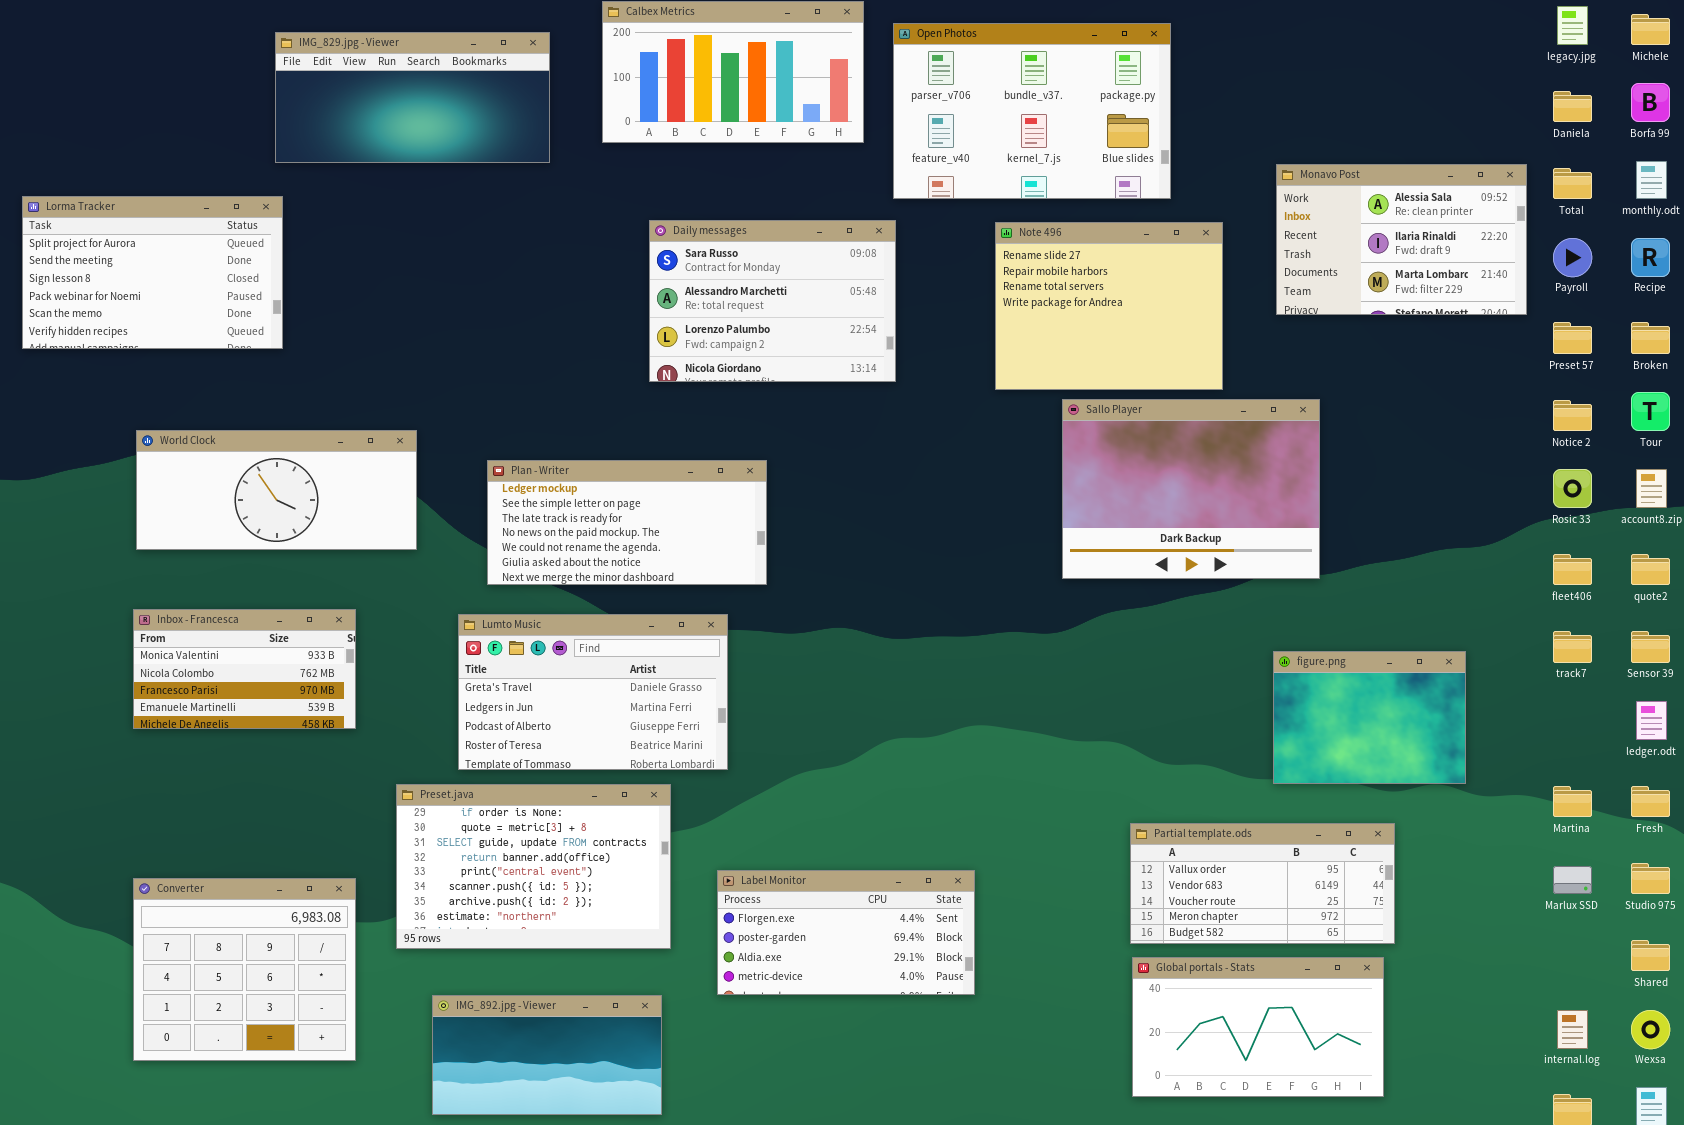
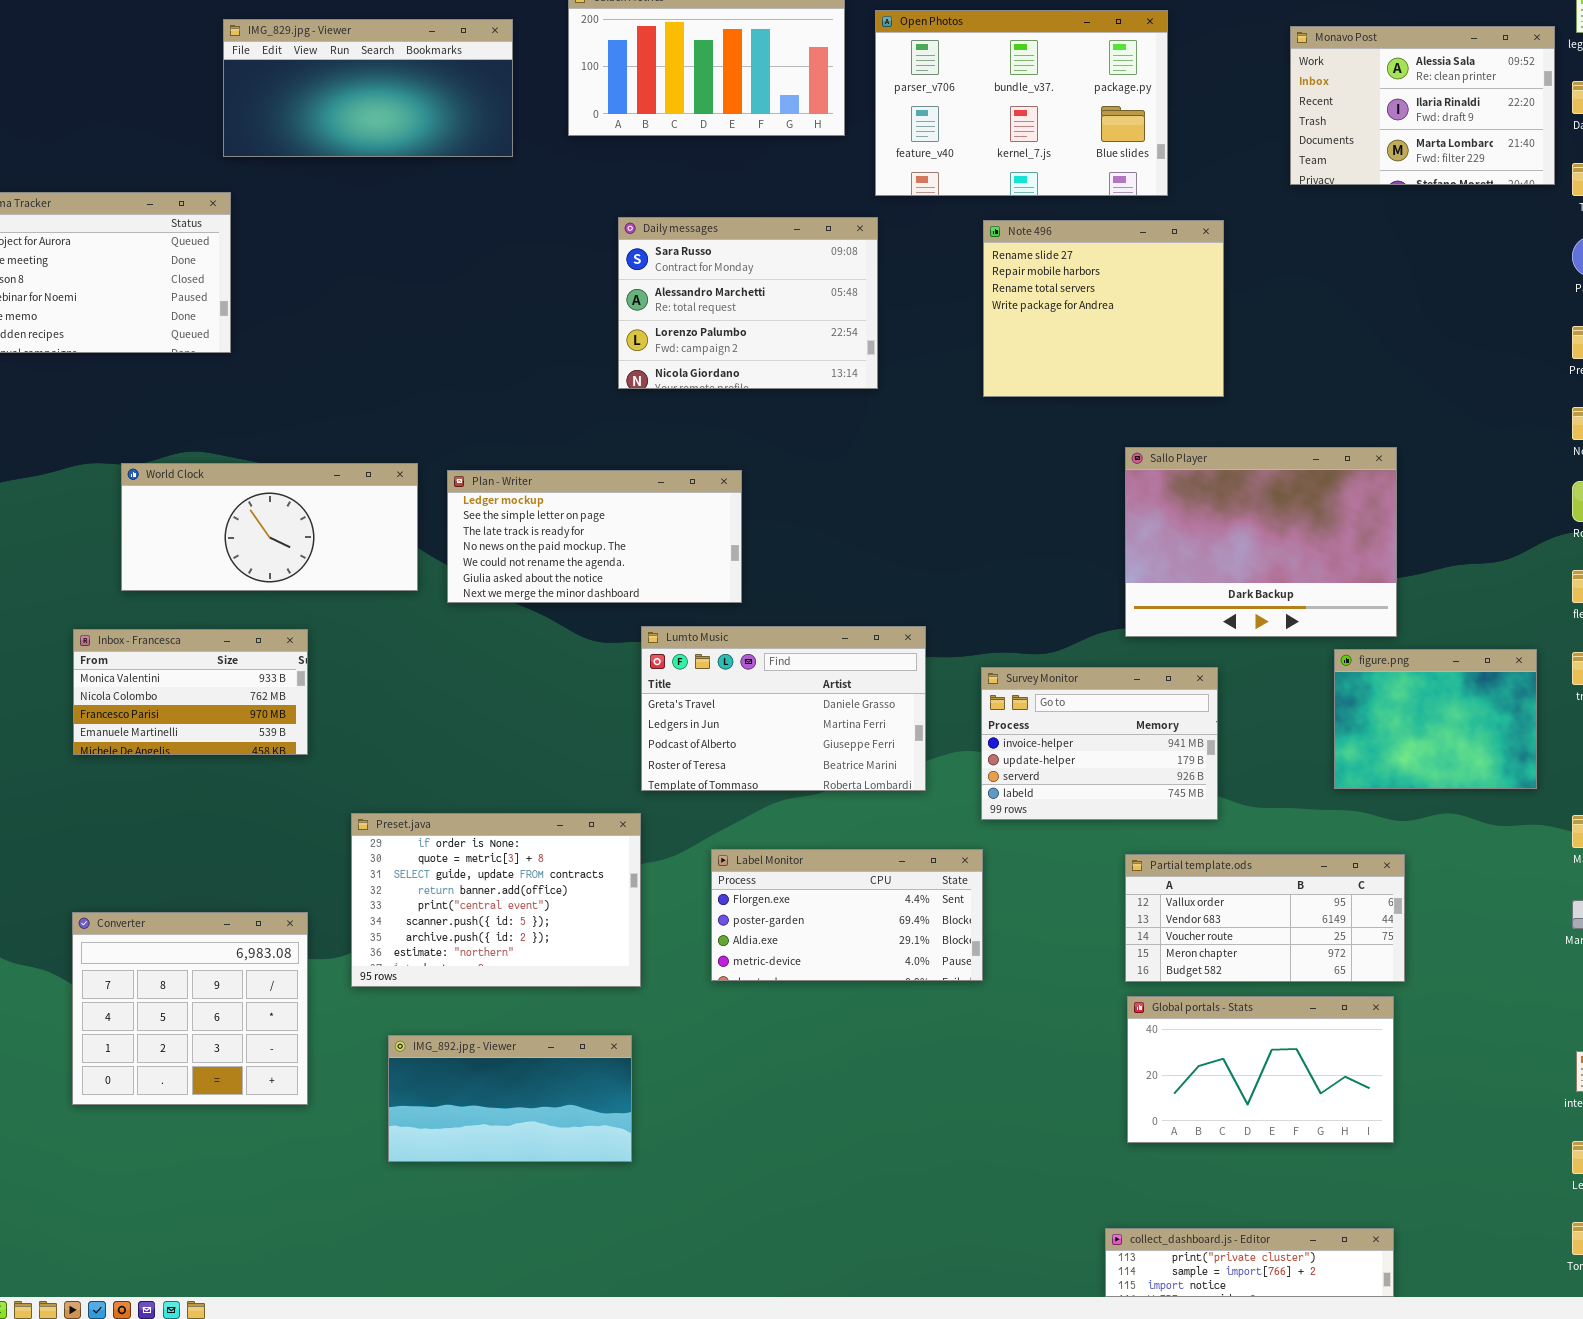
Monavo Post: [1276,164,1527,315] -> [1290,26,1555,185], moved
Sallo Player: [1062,399,1320,579] -> [1125,447,1397,637], moved
World Clock: [136,430,417,550] -> [121,463,418,591], moved
Lumto Music: [458,614,728,770] -> [641,626,926,791], moved
Survey Monitor: none -> [981,667,1218,820], opened
figure.png: [1273,651,1466,784] -> [1334,649,1537,789], moved
Label Monitor: [717,870,975,995] -> [711,849,983,981], moved

